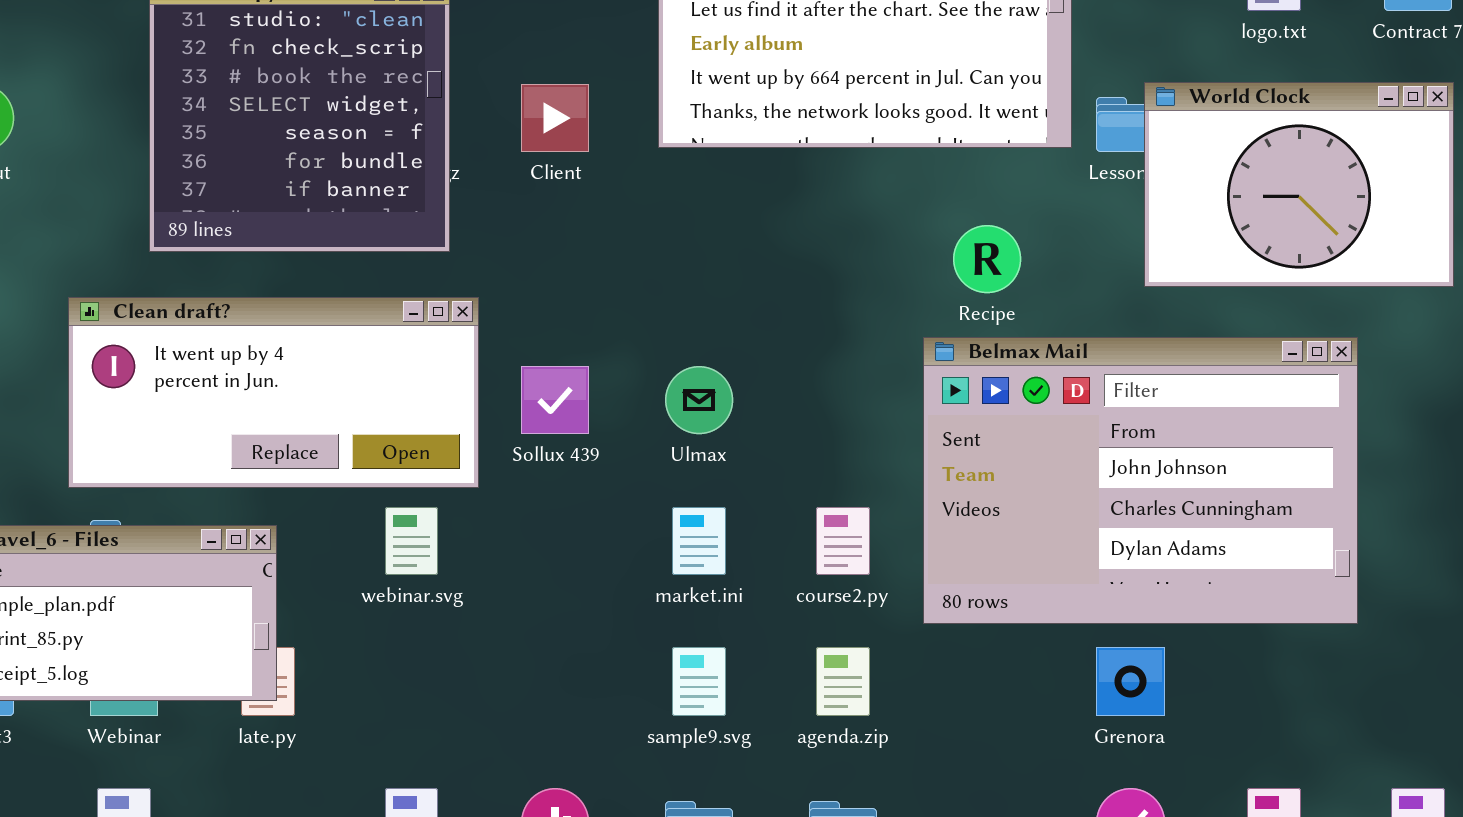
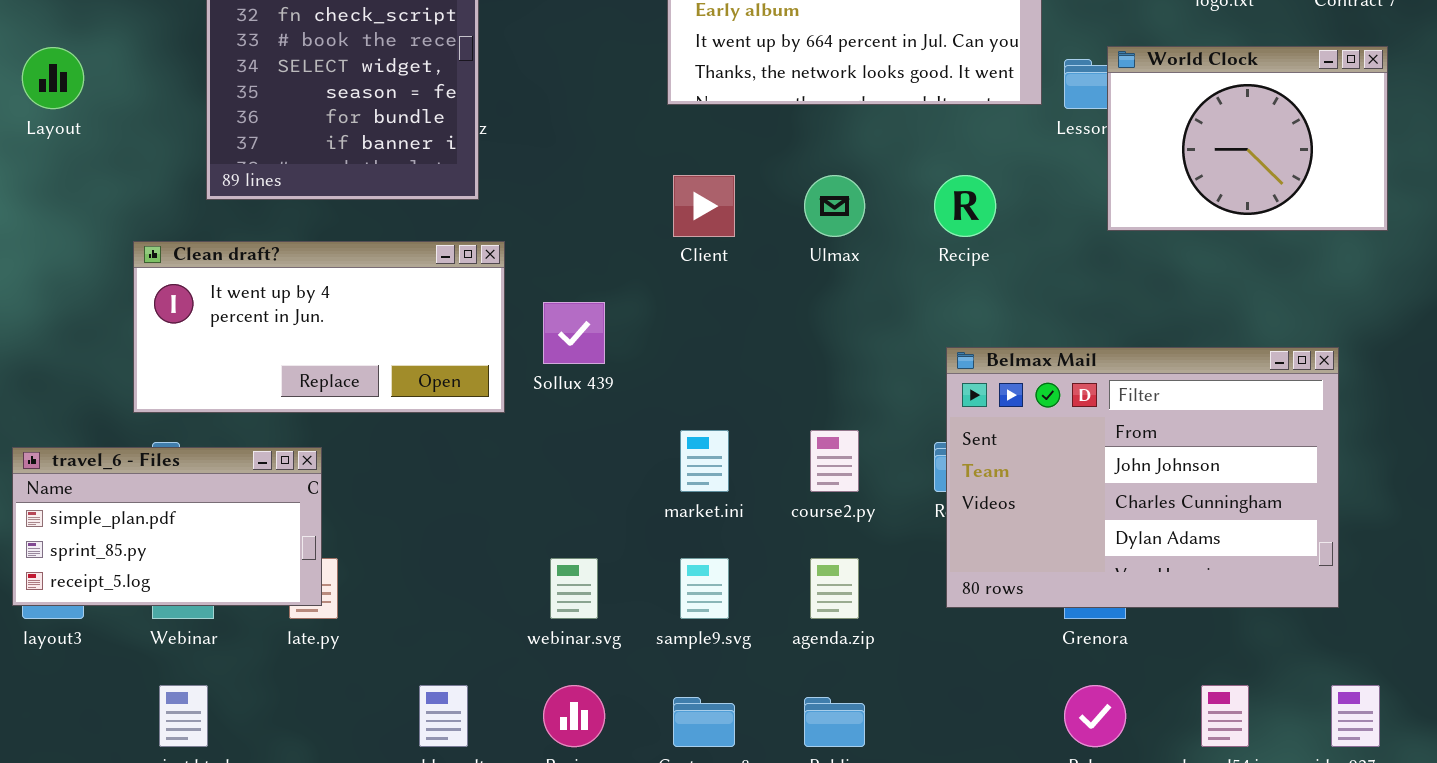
Client: [521,84,589,152] -> [673,175,735,237], moved
Belmax Mail: [923,337,1358,624] -> [946,347,1339,608], moved
Ulmax: [665,366,733,434] -> [804,175,865,237], moved
webinar.svg: [385,507,438,575] -> [550,558,598,619], moved

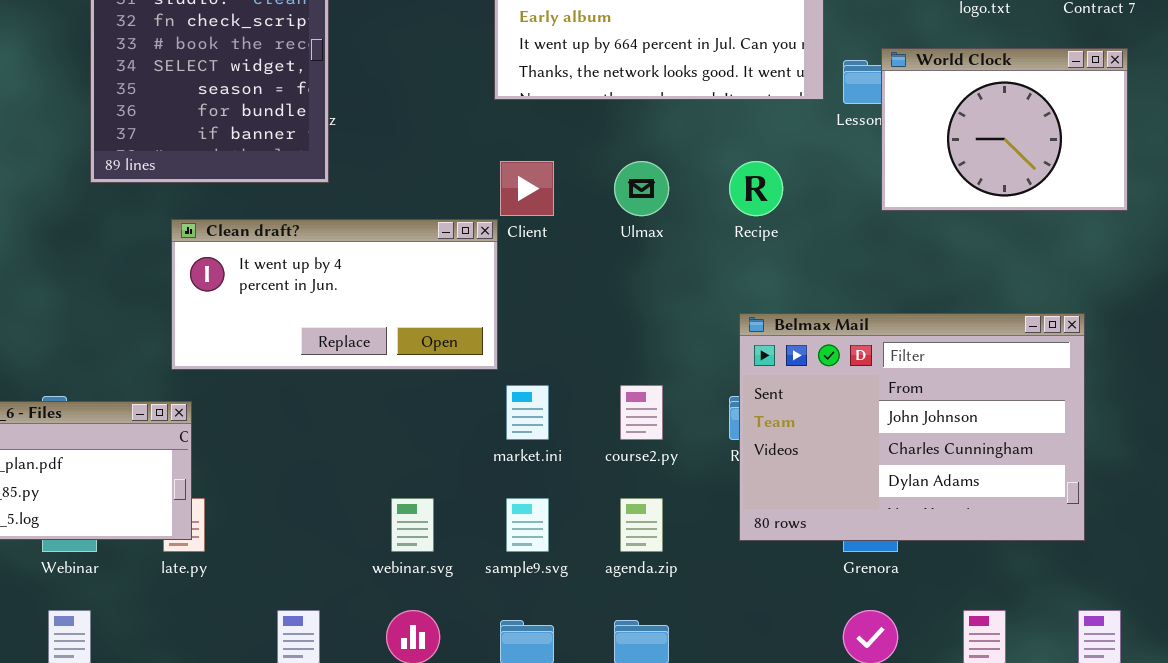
Clean draft?: [133,241,505,413] -> [171,219,498,370], moved

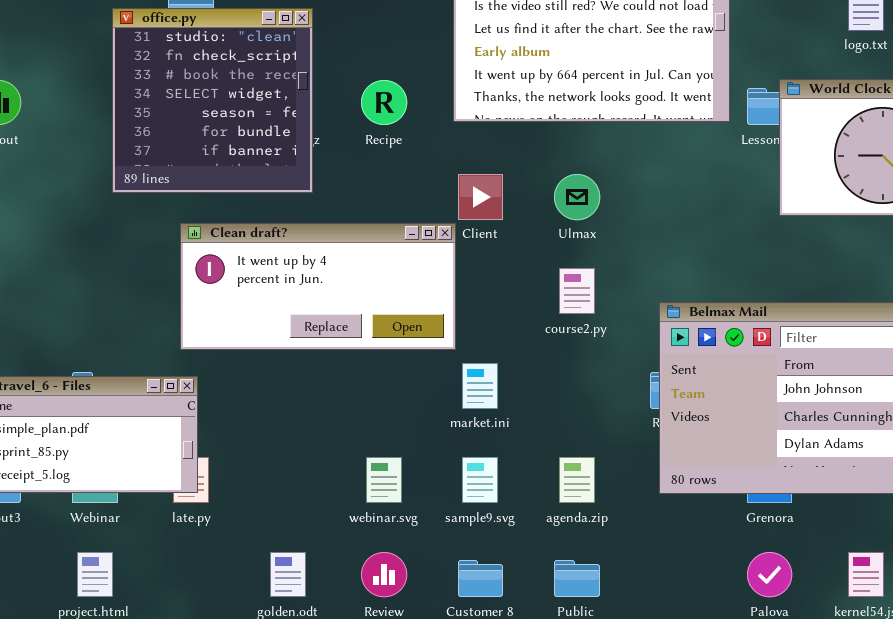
Recipe: [729,161,783,216] -> [361,80,407,125], moved
course2.py: [620,385,663,440] -> [559,268,595,314], moved

